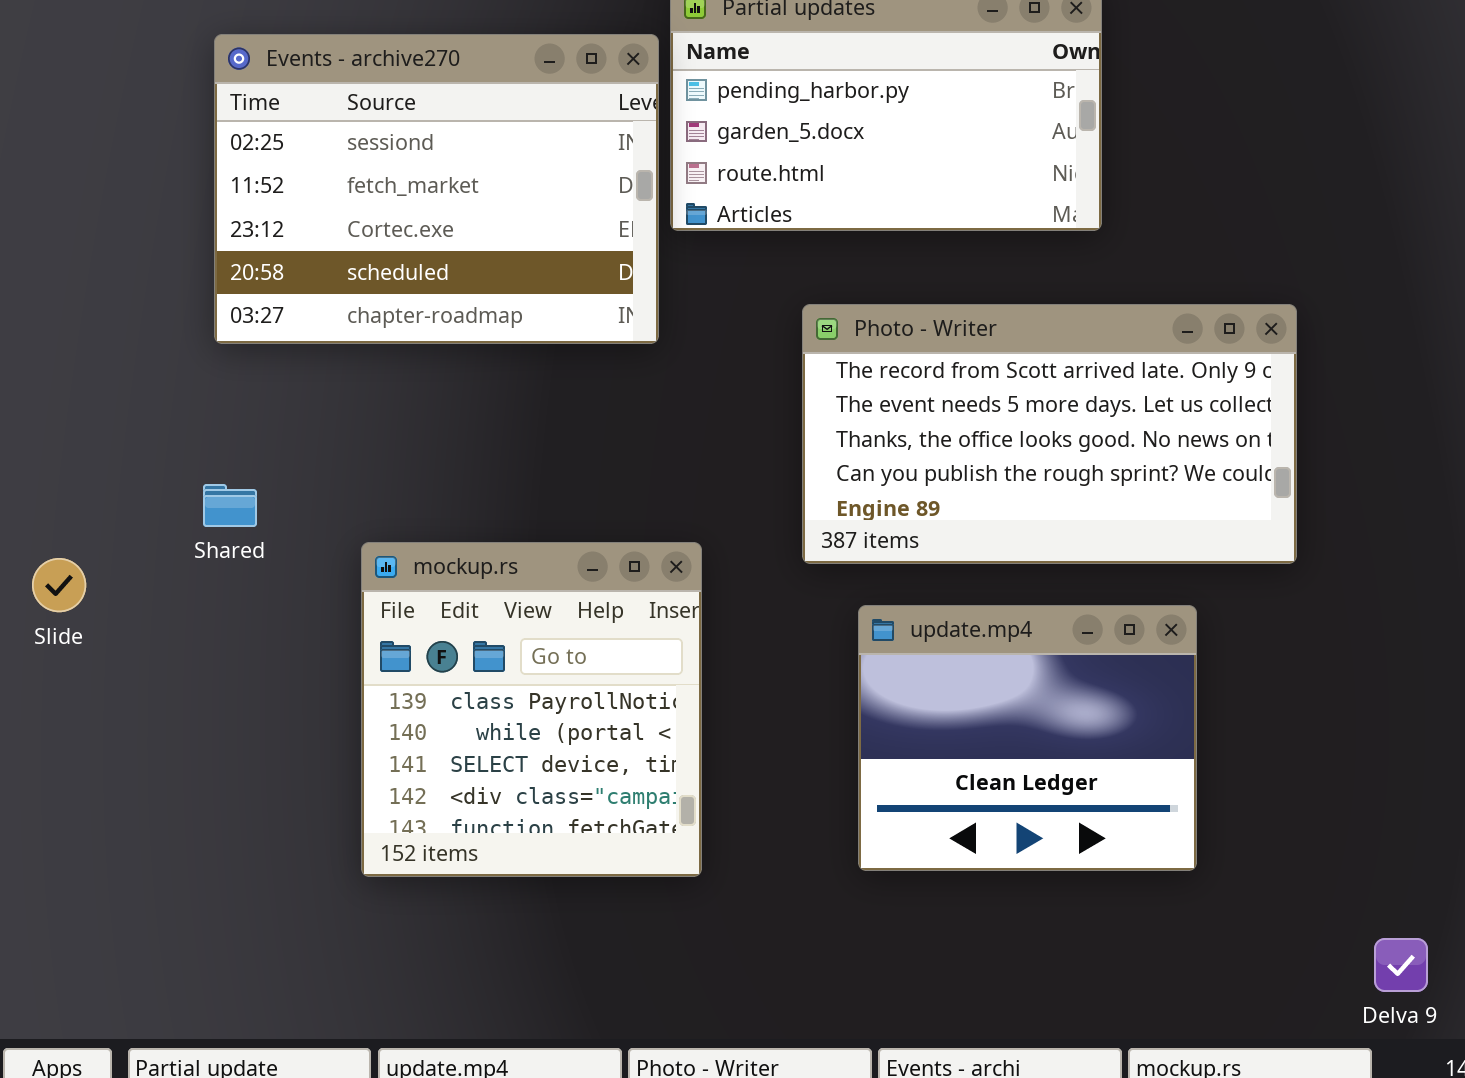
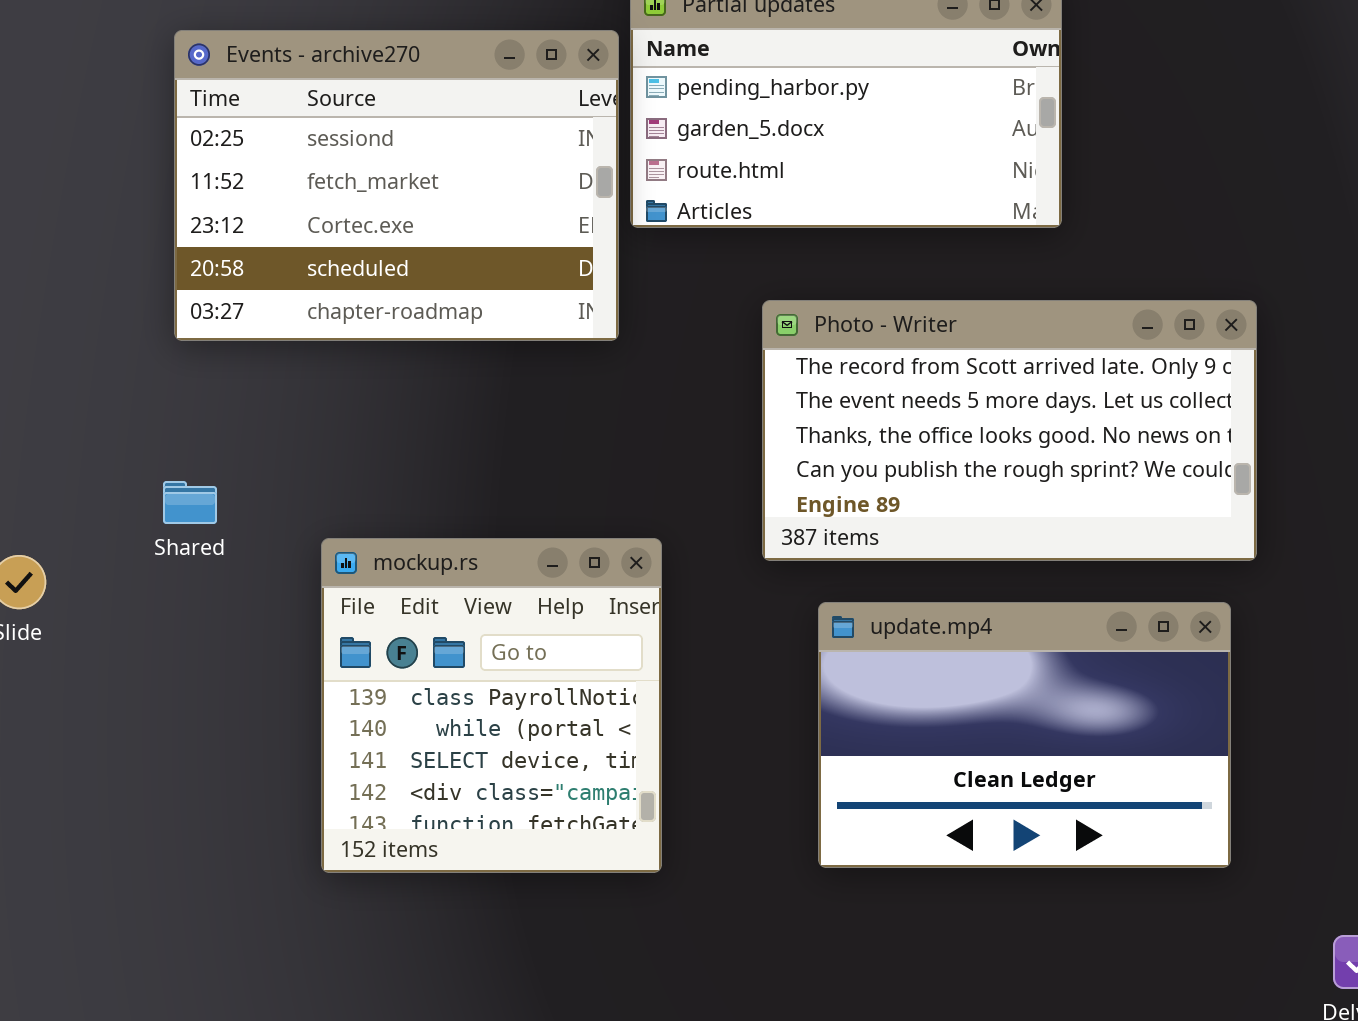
update.mp4: [858,605,1197,871] -> [818,602,1231,868], resized

